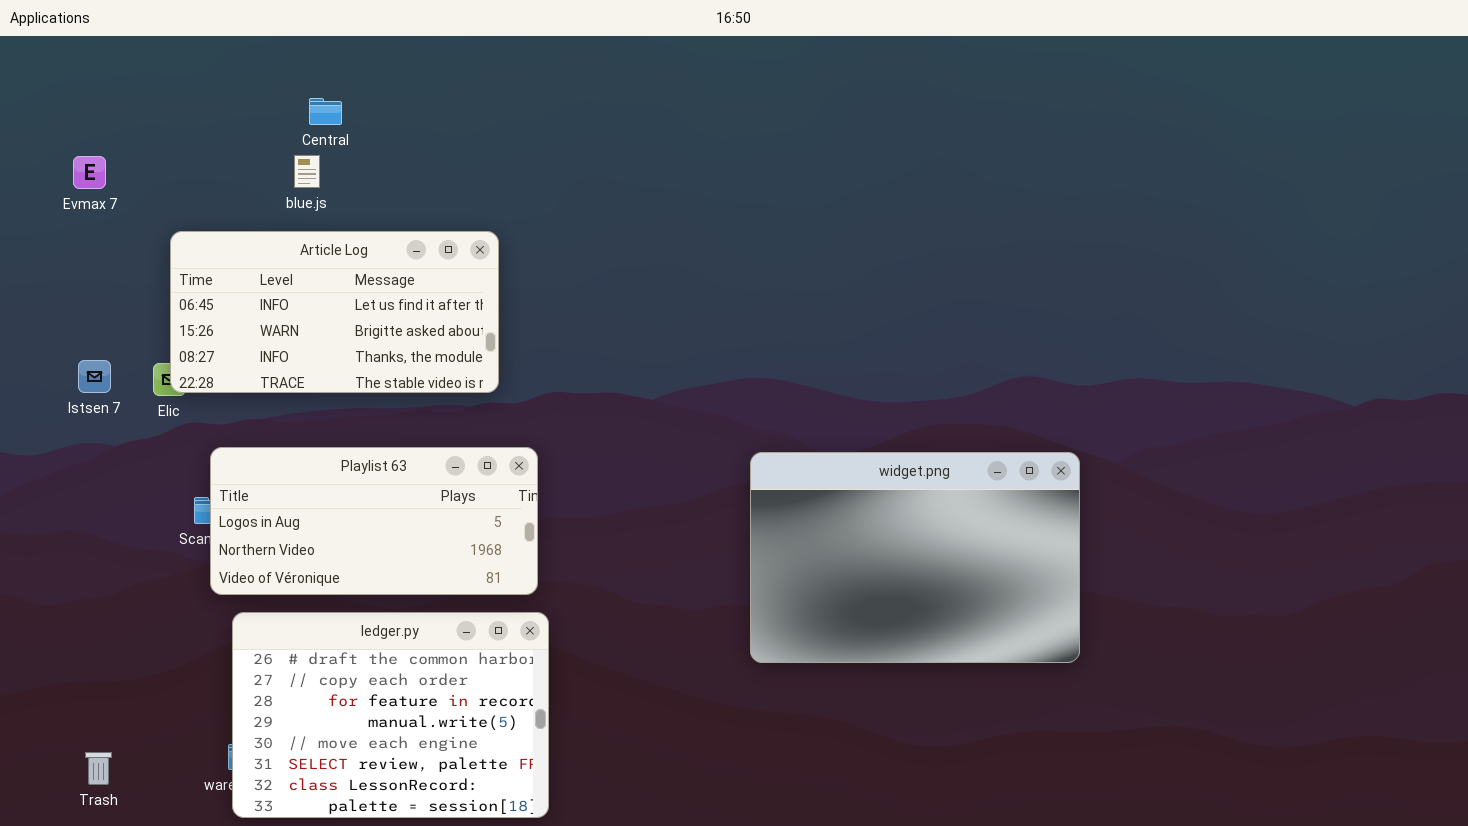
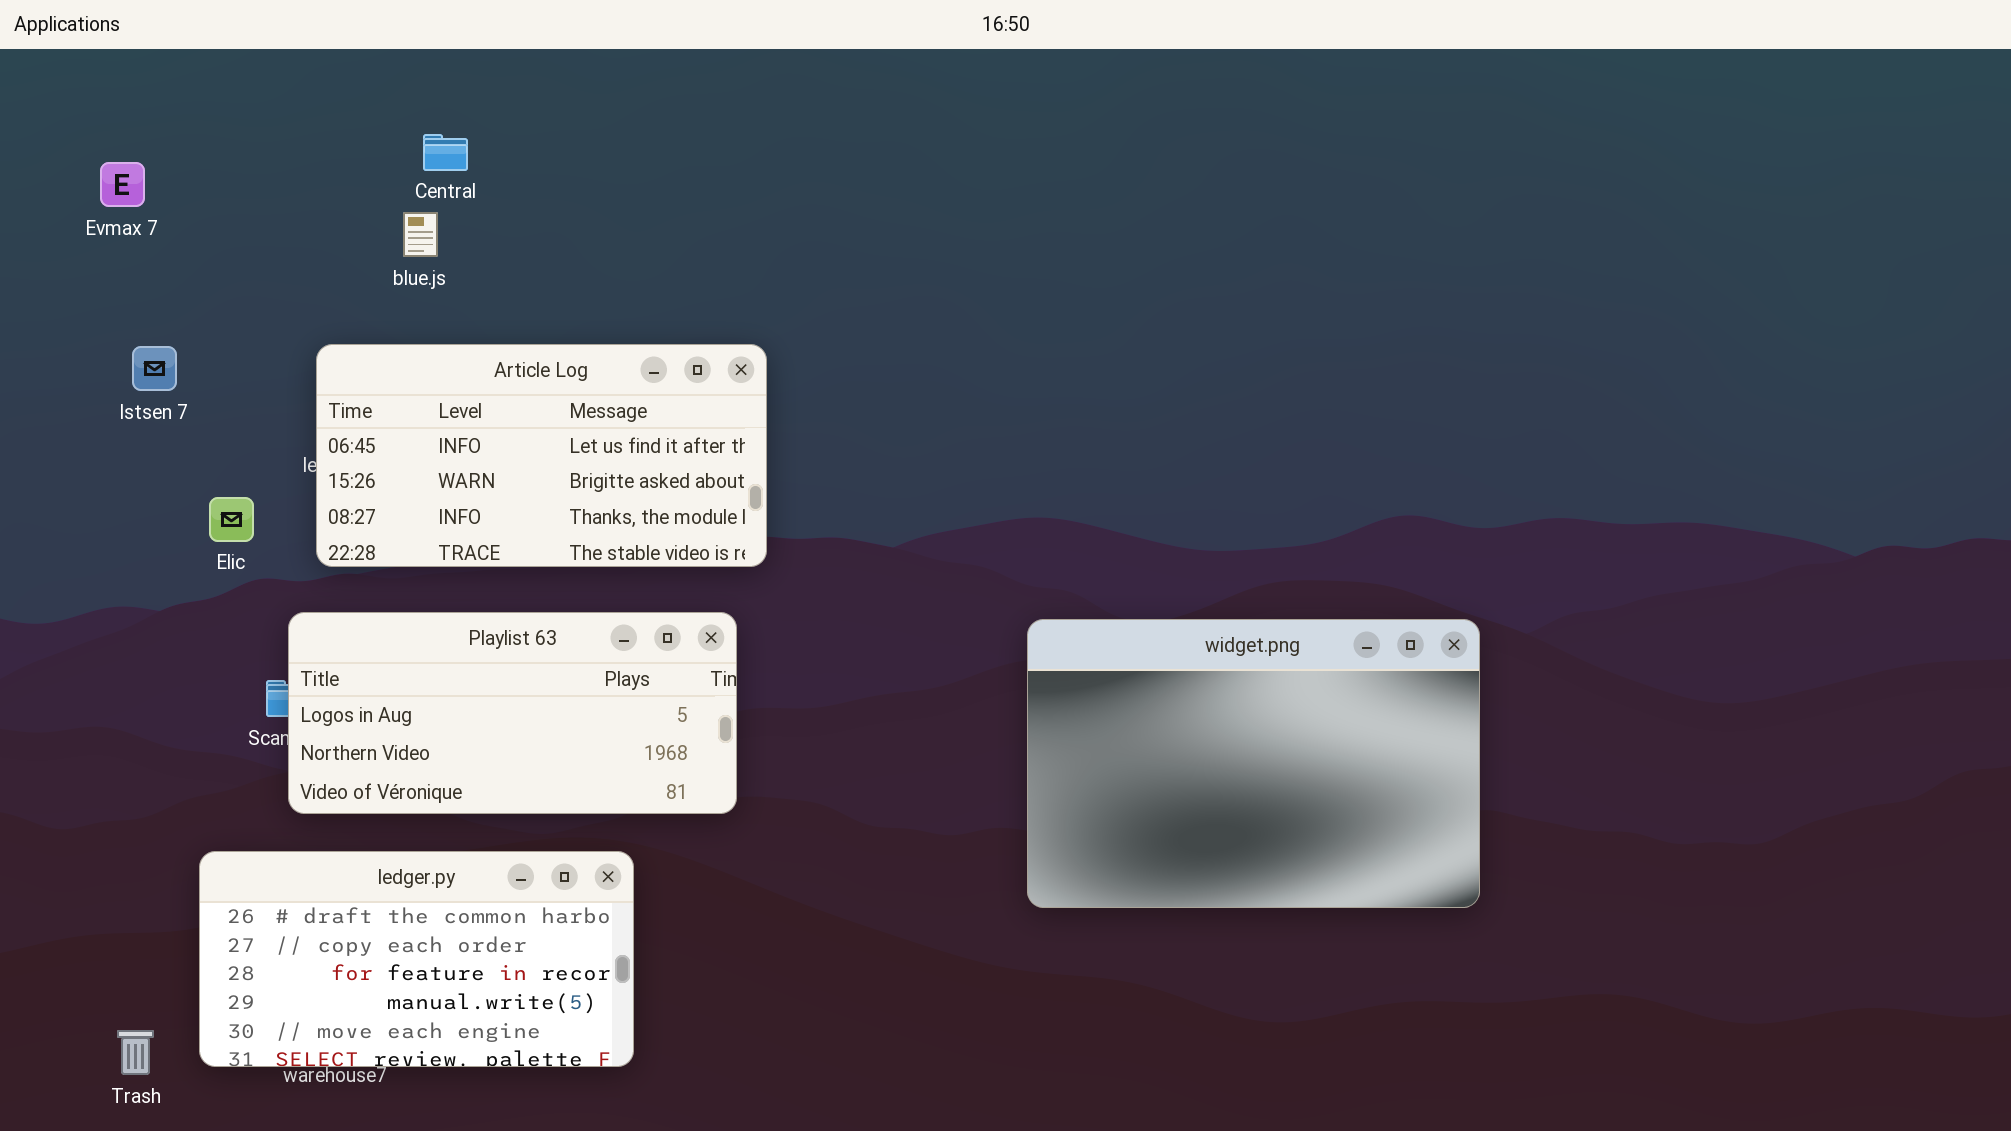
Evmax 7: [73,156,106,189] -> [100,162,145,207], moved
Article Log: [170,231,499,393] -> [316,344,767,567], moved
Istsen 7: [78,360,111,393] -> [132,346,177,391], moved
ledger.py: [232,612,549,818] -> [199,851,634,1067], moved, resized

